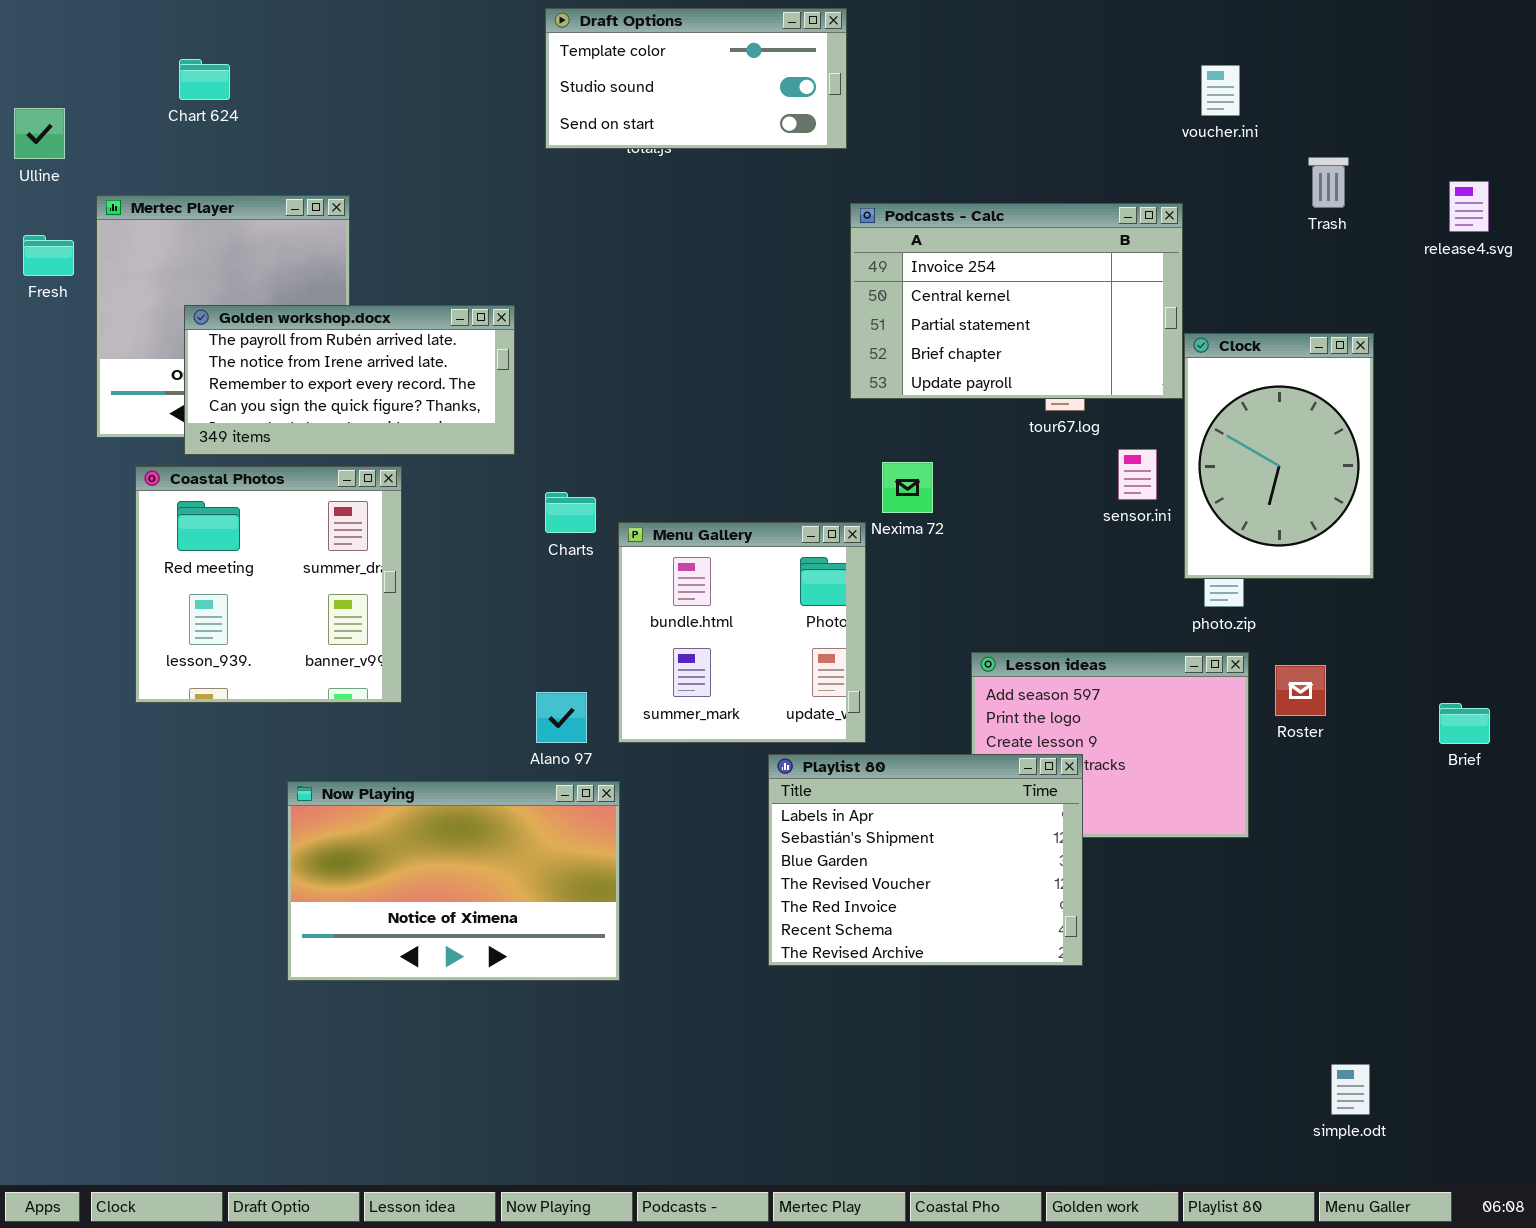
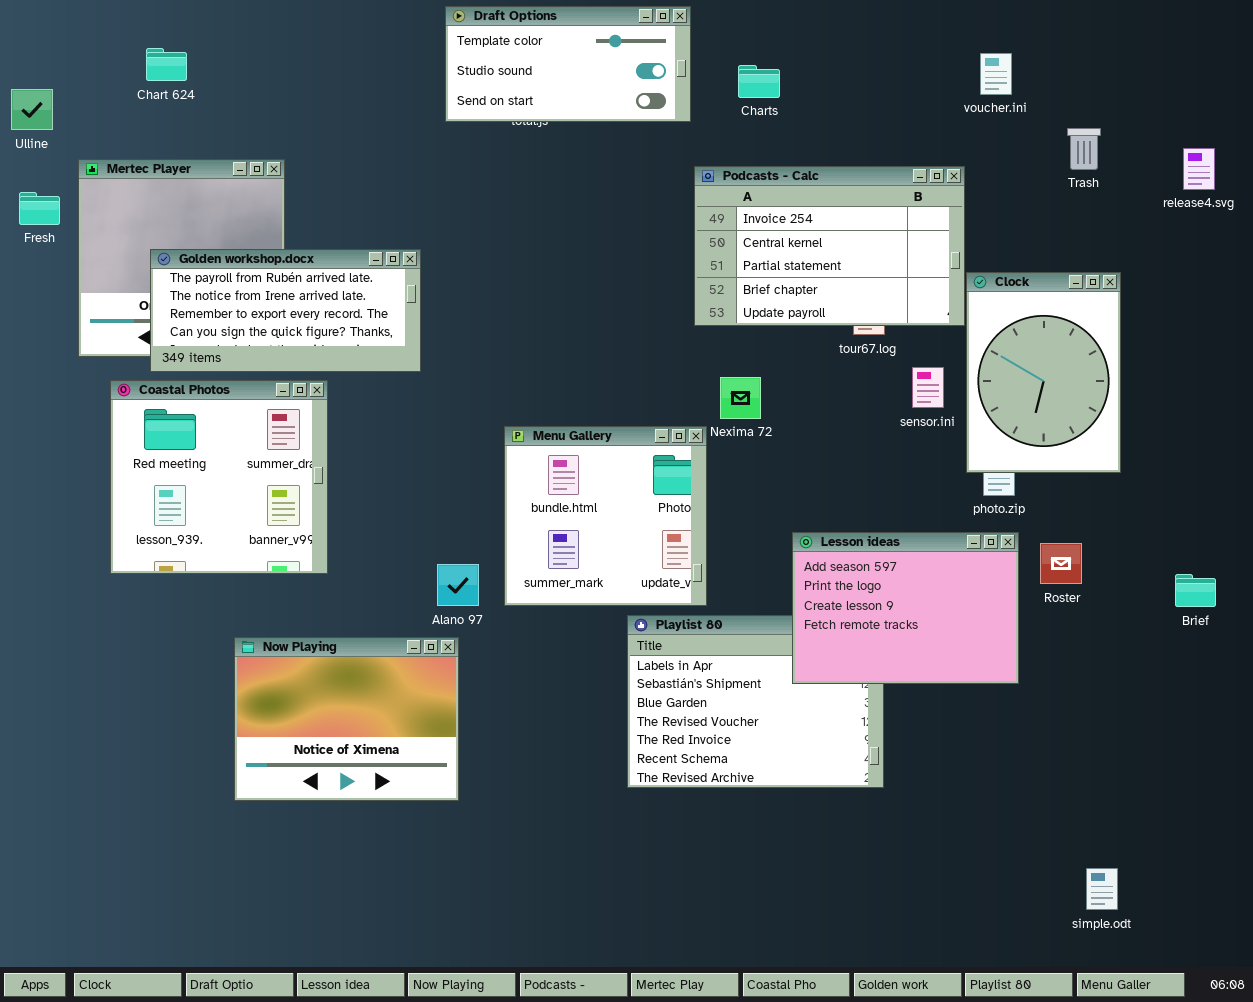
Charts: [545,492,596,533] -> [738,65,780,98], moved
Lesson ideas: [971,652,1249,838] -> [792,532,1019,684], raised
Now Playing: [287,781,620,981] -> [234,637,459,801], resized

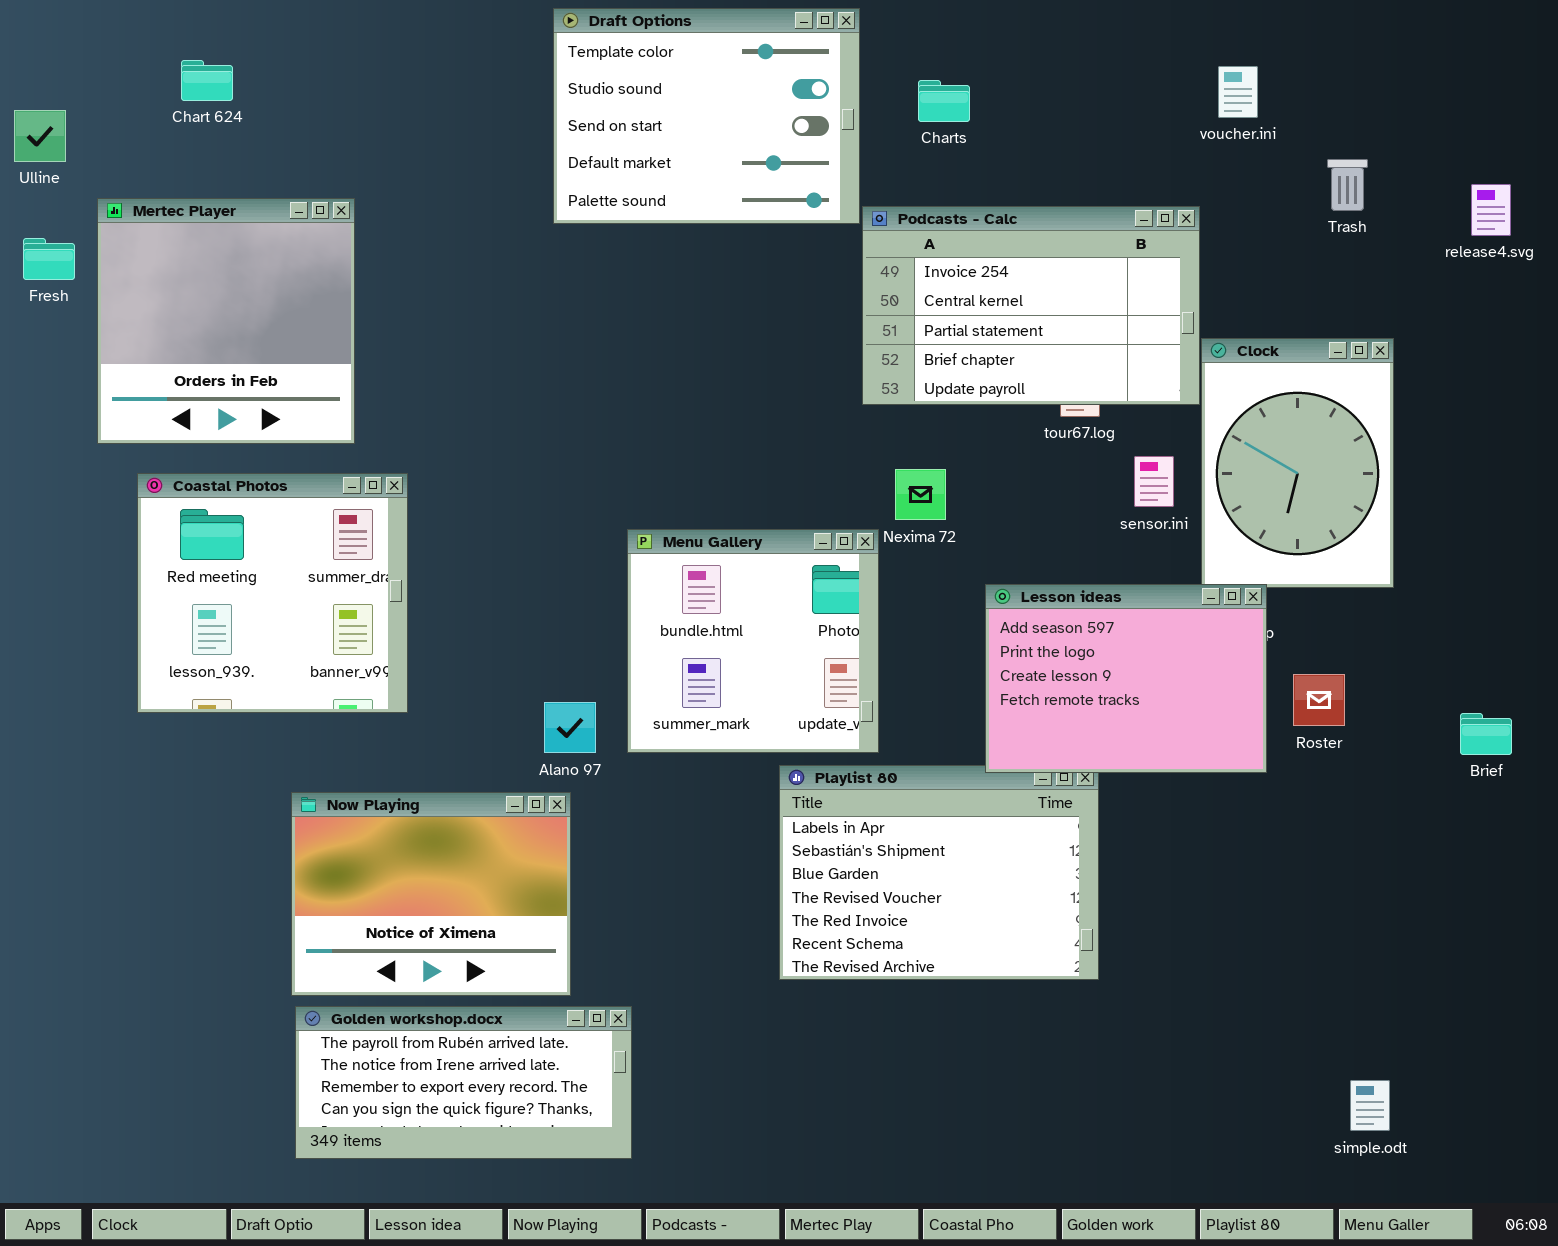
Draft Options: [445,6,691,122] -> [553,8,860,224], resized
Golden workshop.docx: [150,249,421,372] -> [295,1006,632,1159], moved
Lesson ideas: [792,532,1019,684] -> [985,584,1267,773], moved

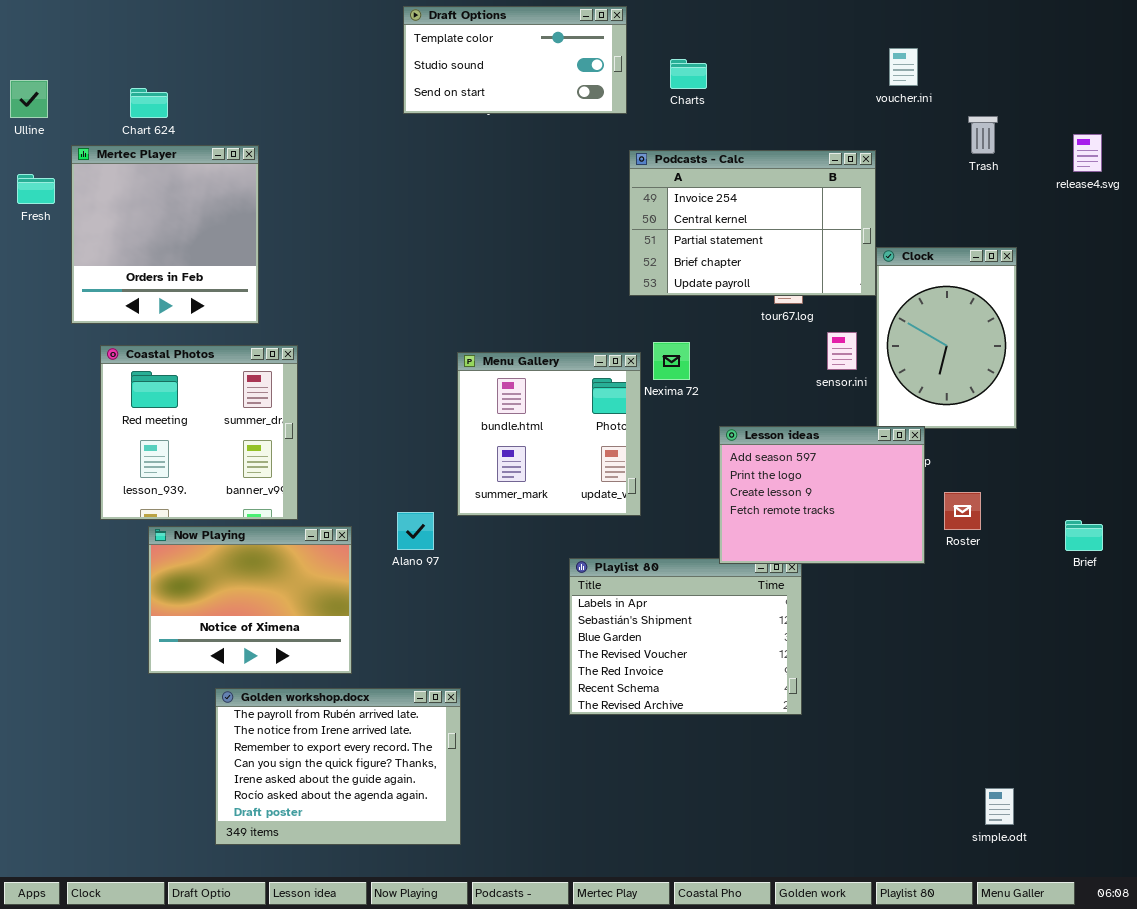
Draft Options: [553,8,860,224] -> [403,6,627,114], resized
Chart 624: [181,60,233,101] -> [130,88,168,118], moved
Menu Gallery: [627,529,879,753] -> [457,352,641,516], moved
Now Playing: [291,792,571,996] -> [148,526,352,674], moved
Golden workshop.docx: [295,1006,632,1159] -> [215,688,461,845], resized

